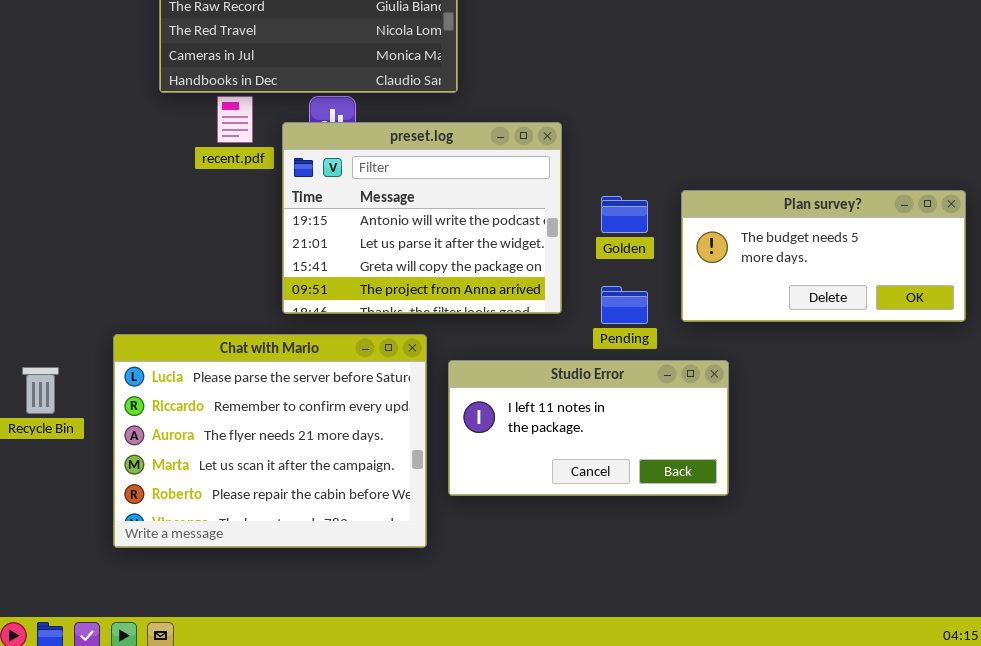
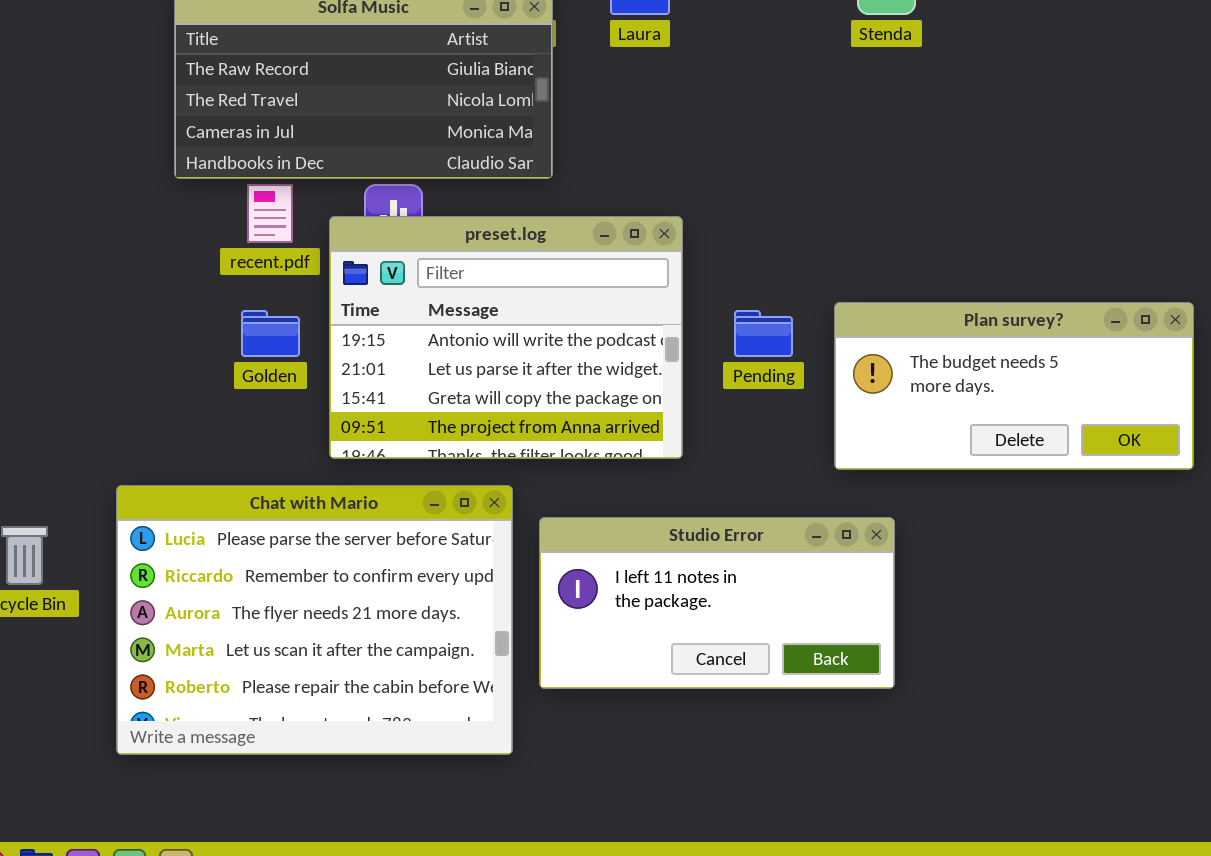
Golden: [601,196,648,233] -> [241,310,300,357], moved
Pending: [601,286,648,324] -> [734,310,793,357], moved

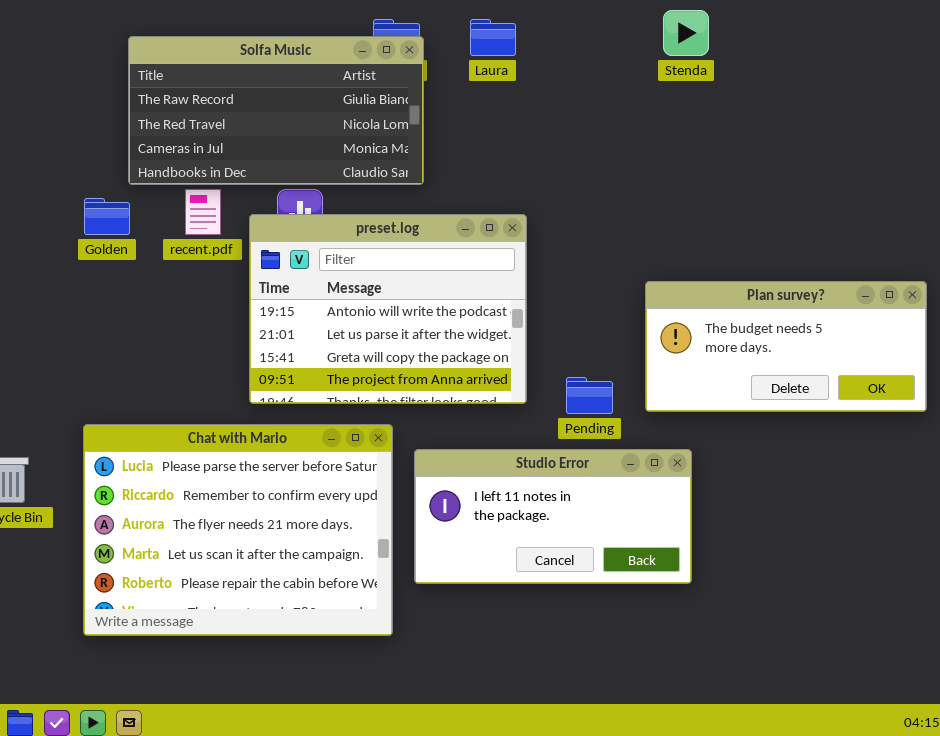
Golden: [241,310,300,357] -> [84,198,130,235], moved
Pending: [734,310,793,357] -> [566,377,613,414], moved

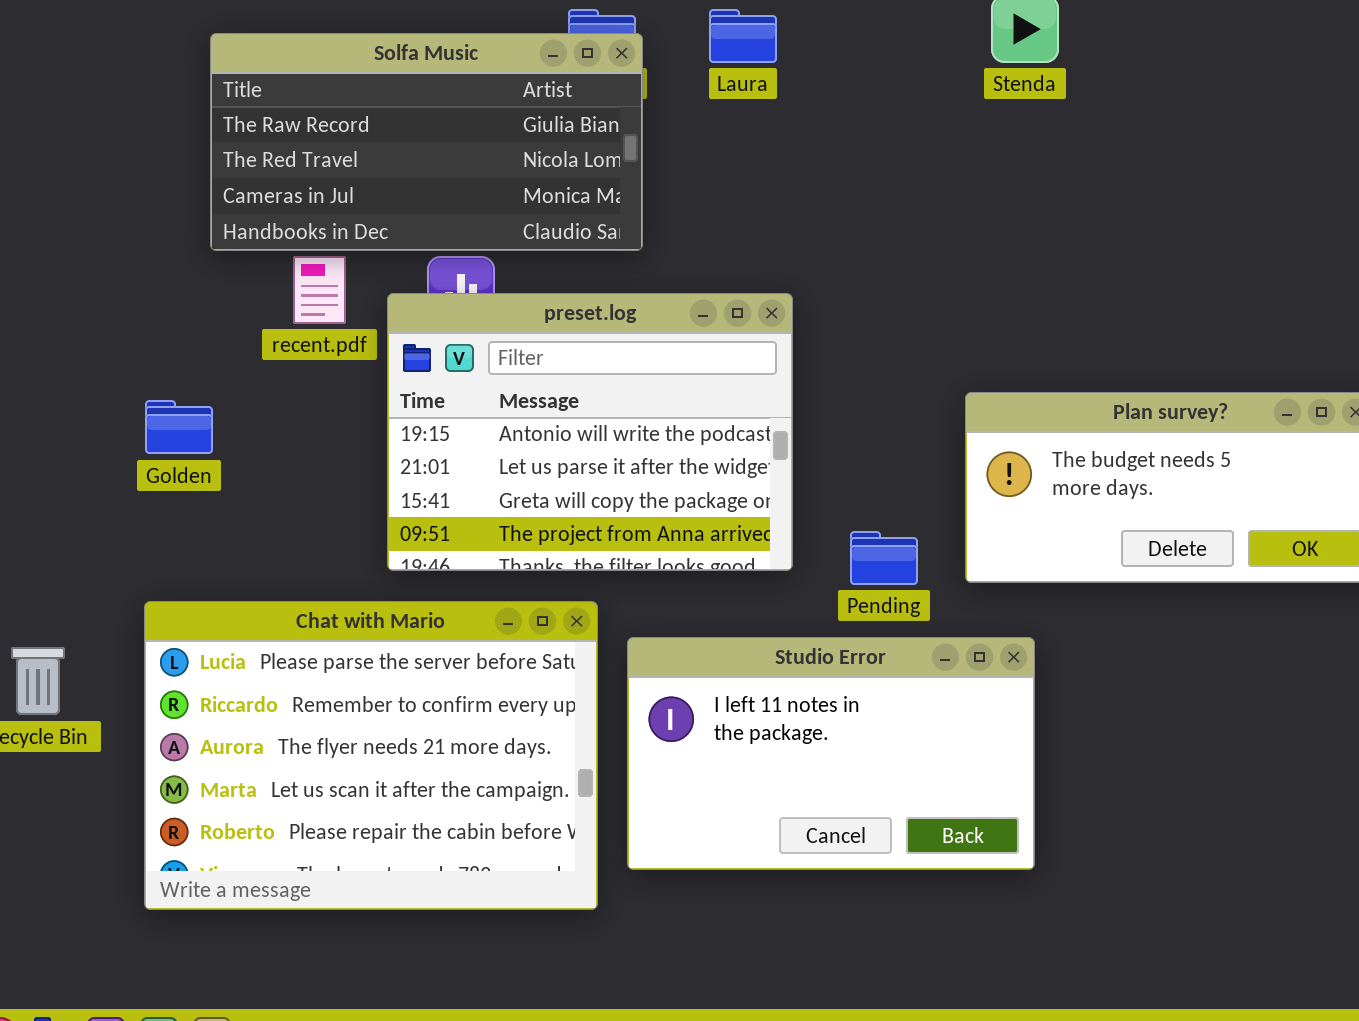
Golden: [84,198,130,235] -> [145,400,213,454], moved
Studio Error: [414,449,692,584] -> [627,637,1035,870], resized

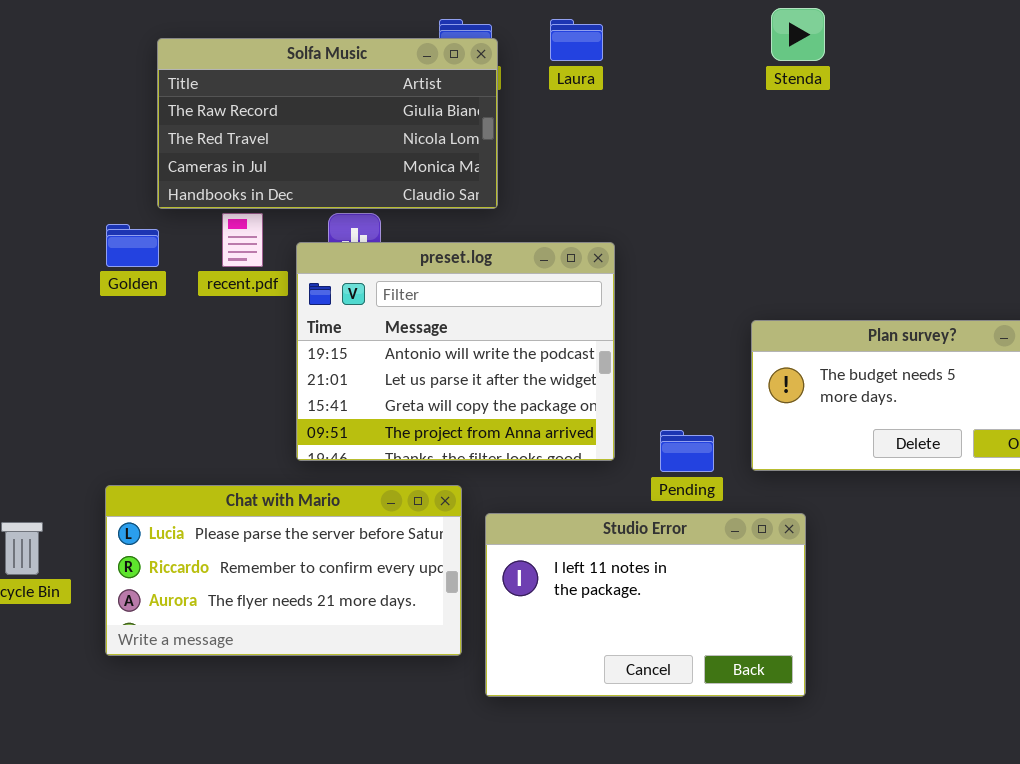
Golden: [145,400,213,454] -> [106,224,159,267], moved
Chat with Mario: [144,601,598,910] -> [105,485,462,656], resized

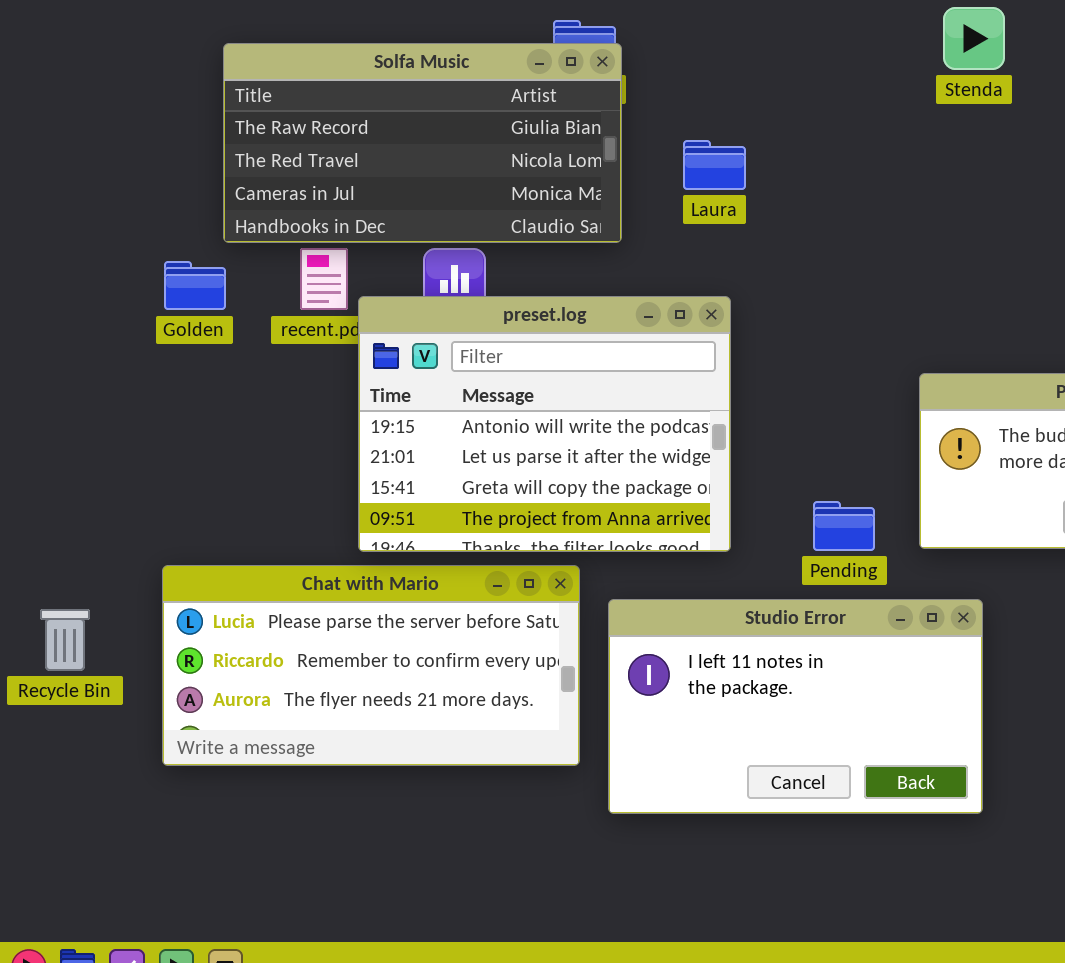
Laura: [550,19,603,61] -> [683,140,746,190], moved
preset.log: [296,242,615,461] -> [358,296,731,552], moved

